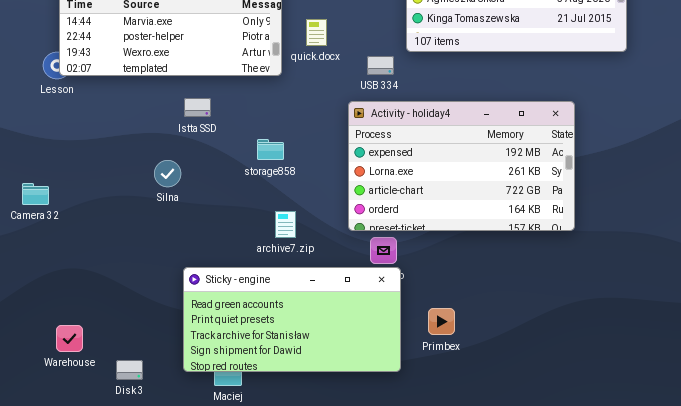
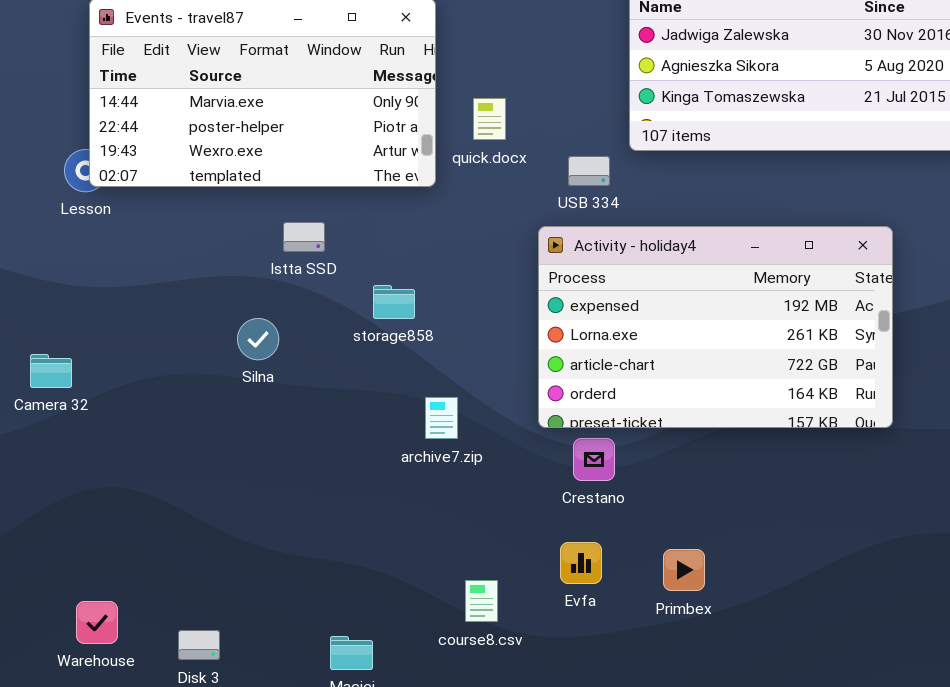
storage858: [257,139,284,160] -> [373,285,415,319], moved
Sticky - engine: [183,267,401,372] -> none, closed
Warehouse: [56,325,83,352] -> [76,601,118,644], moved

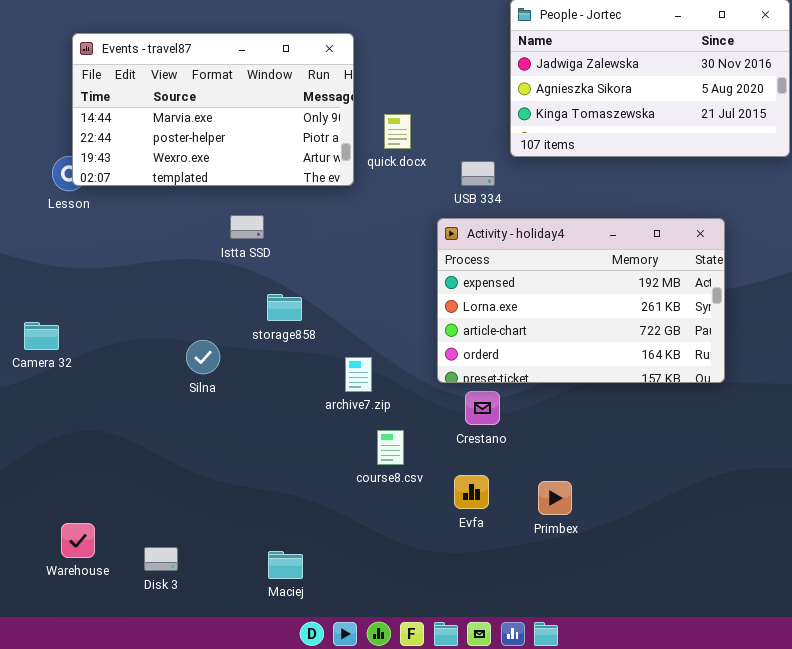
storage858: [373,285,415,319] -> [267,294,302,321], moved
Silna: [237,318,279,360] -> [186,340,220,374], moved
course8.csv: [465,580,498,622] -> [377,430,404,465], moved

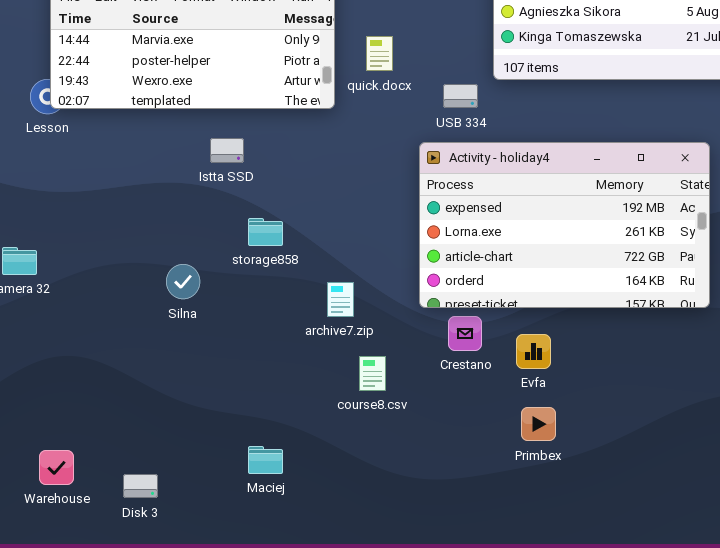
Evfa: [454,475,489,509] -> [516,334,551,369], moved
Maciej: [268,551,303,579] -> [248,446,283,474], moved

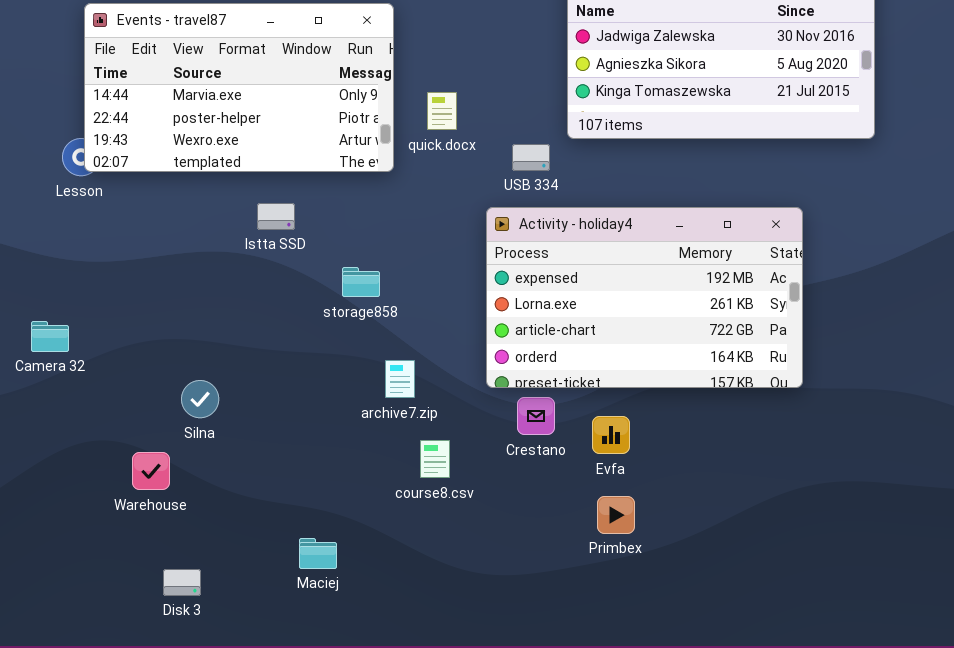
storage858: [248,218,283,246] -> [342,267,380,297], moved
Silna: [166,264,200,299] -> [181,380,219,418], moved
Warehouse: [39,450,74,485] -> [132,452,170,490], moved

